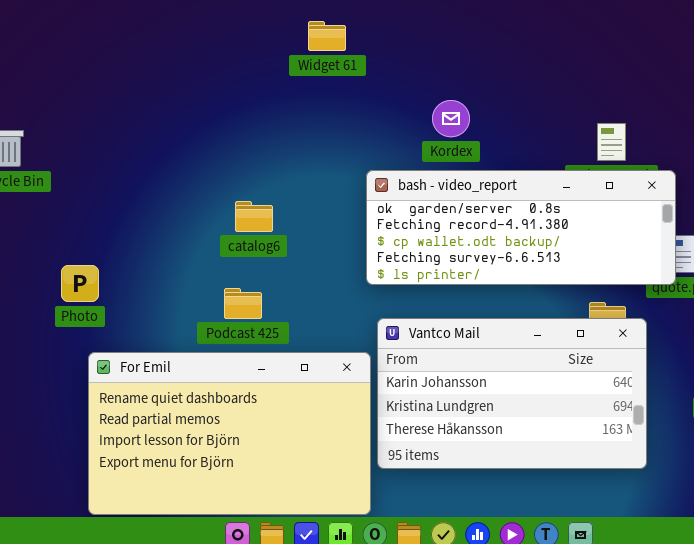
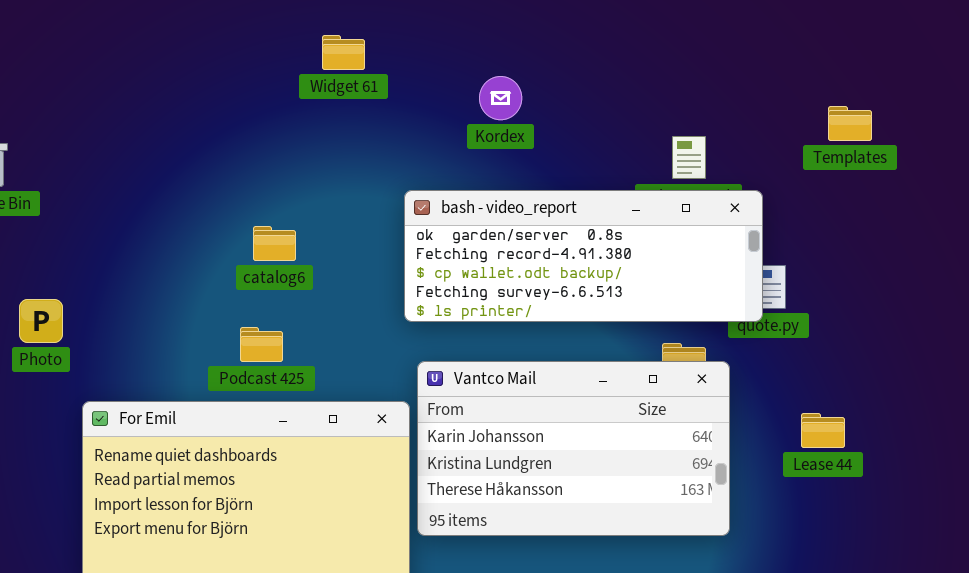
Widget 61: [308,21,346,51] -> [322,35,365,70], moved
Kordex: [432,100,470,137] -> [479,76,522,120], moved
Photo: [61,265,99,302] -> [19,299,63,343], moved

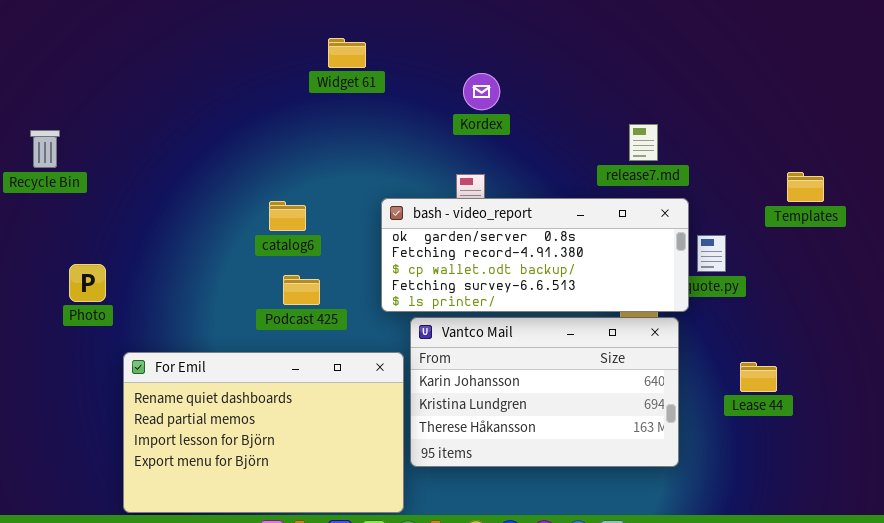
Templates: [828,106,872,141] -> [787,172,824,202], moved
bash - video_report: [404,190,763,322] -> [381,198,689,312], moved
Podcast 425: [240,327,283,362] -> [283,275,320,305], moved

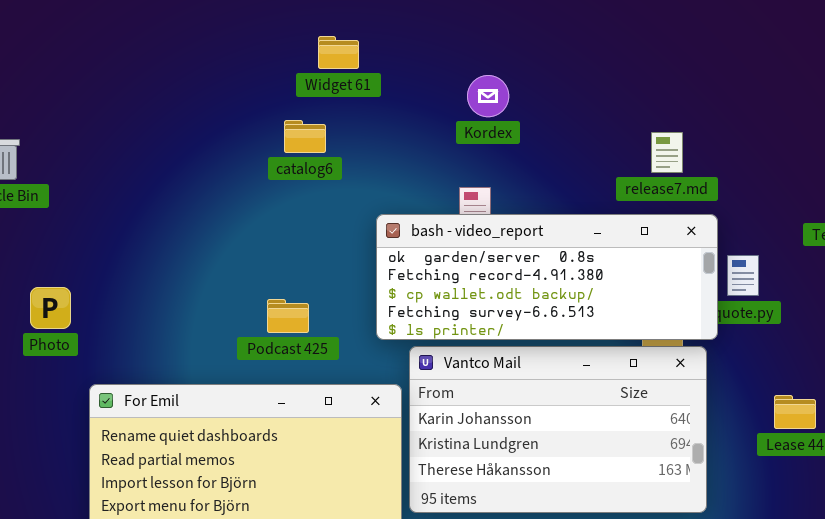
catalog6: [269,201,306,231] -> [284,120,326,153], moved

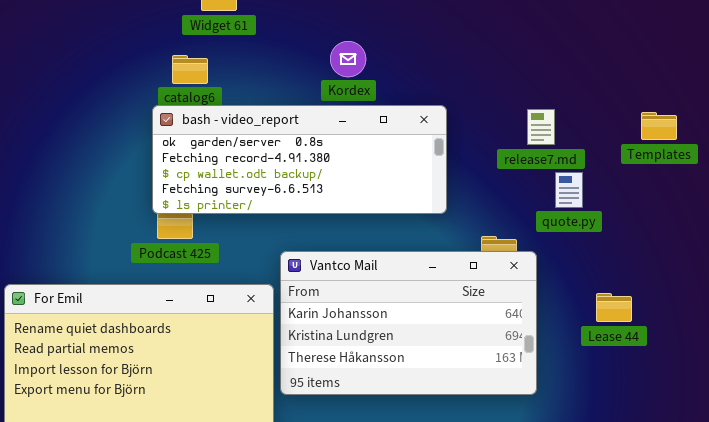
Kordex: [467,75,509,117] -> [330,41,366,77], moved
release7.md: [651,132,683,173] -> [527,109,555,145], moved
bash - video_report: [376,214,718,340] -> [152,105,447,214], moved

